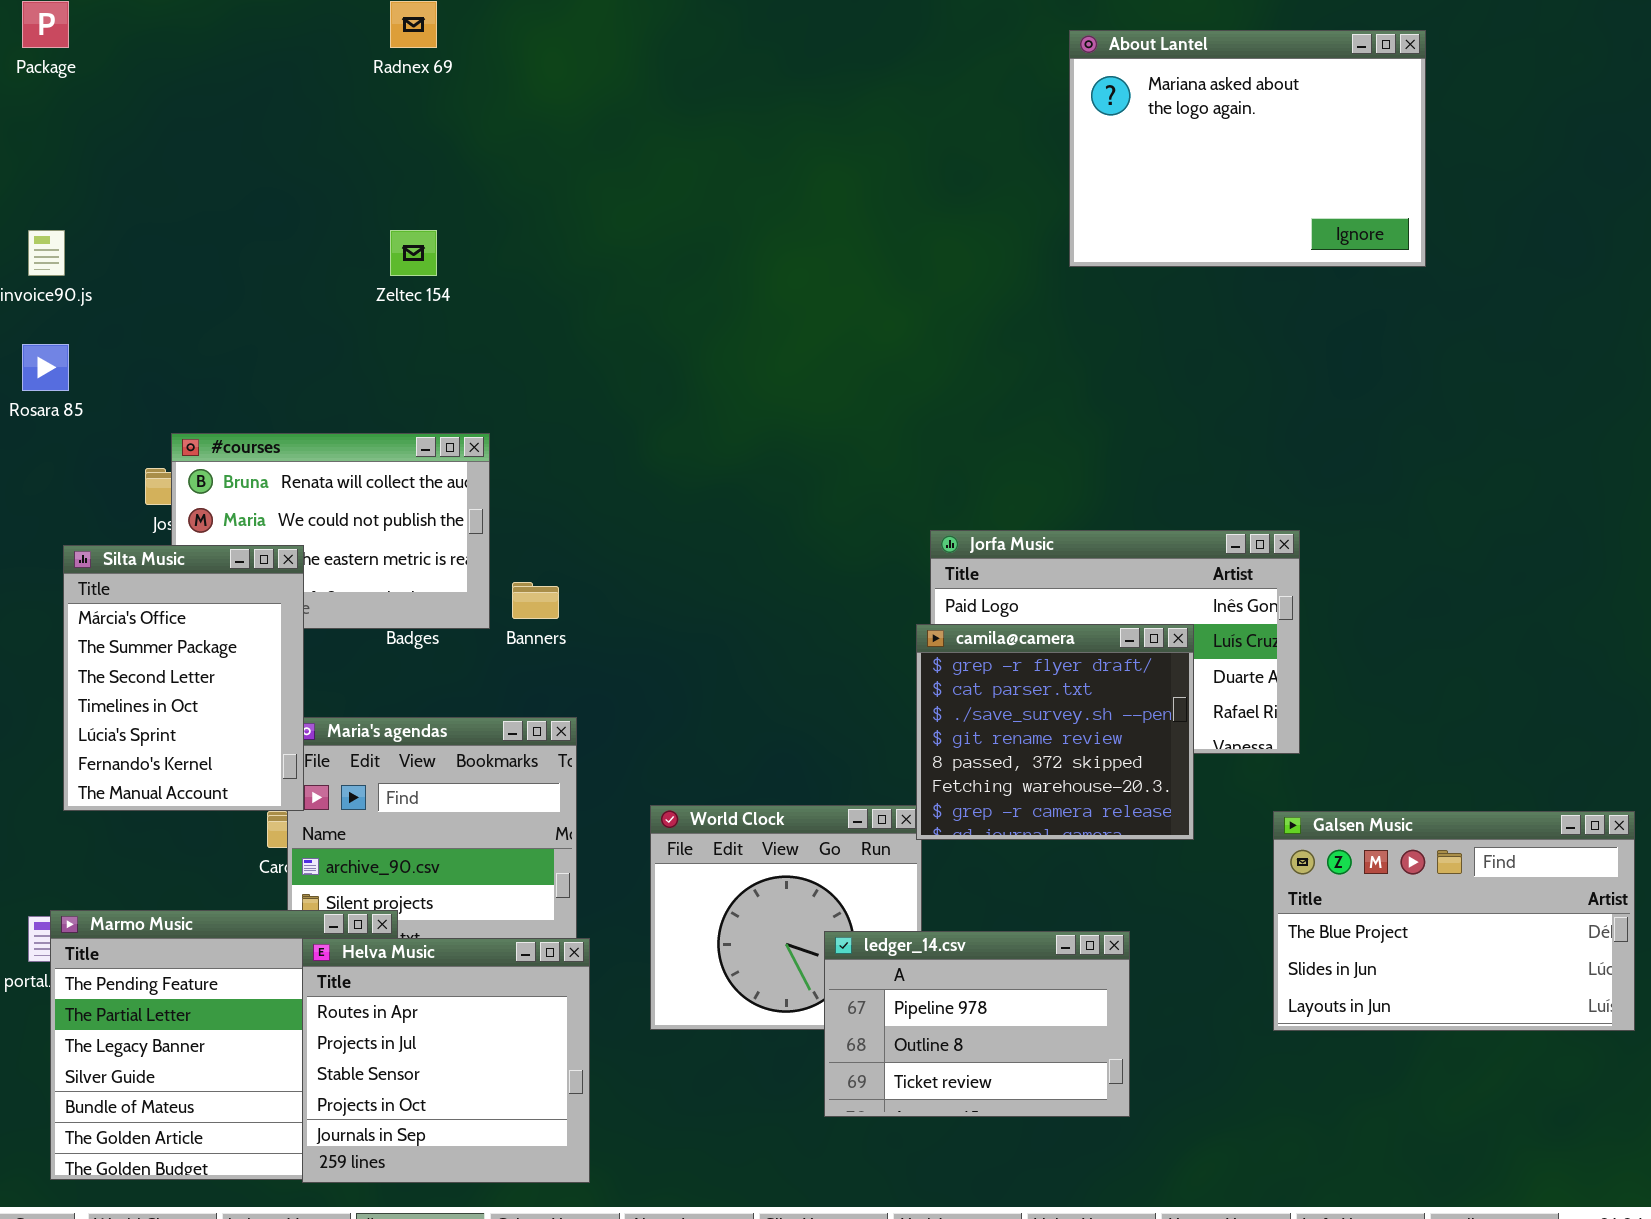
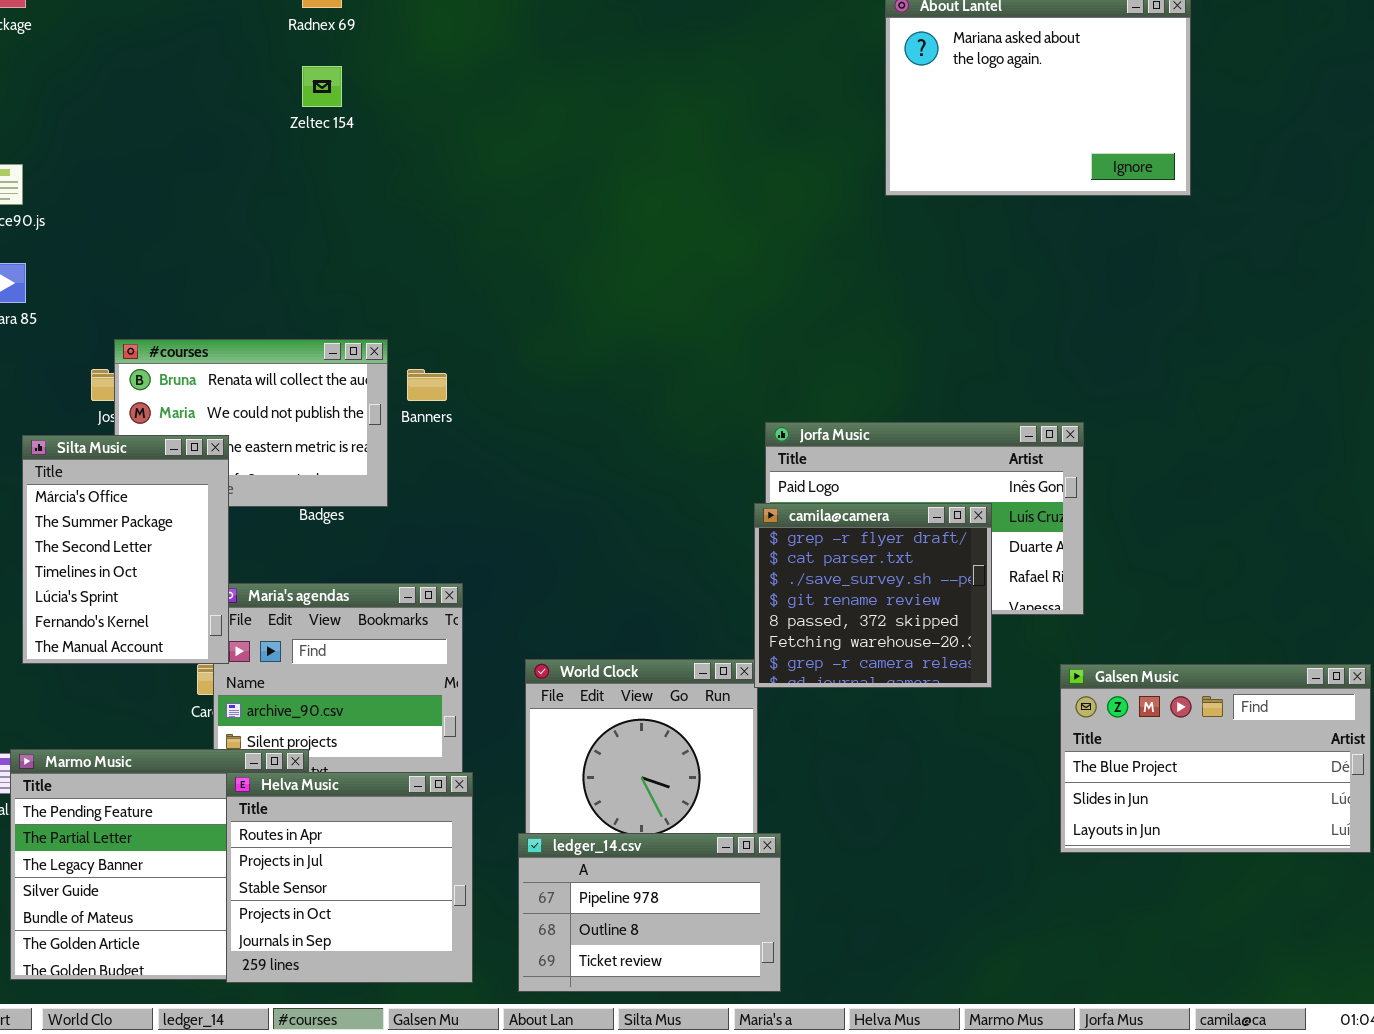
Zeltec 154: [390,230,437,276] -> [302,66,342,107], moved
Banners: [512,582,559,619] -> [407,369,447,401], moved
ledger_14.csv: [824,931,1130,1117] -> [518,833,781,992], moved

